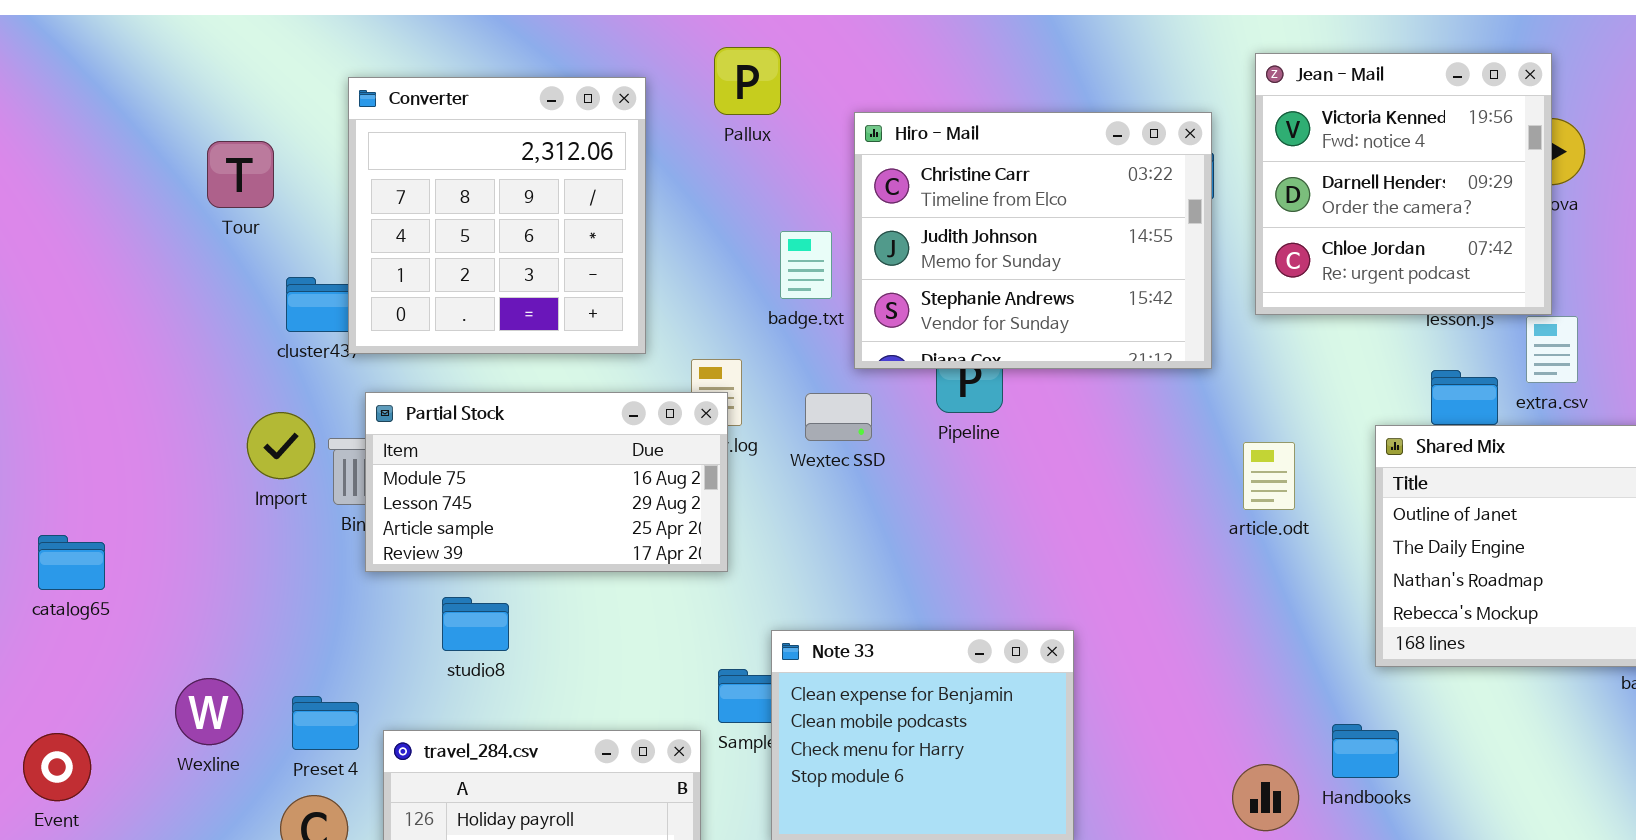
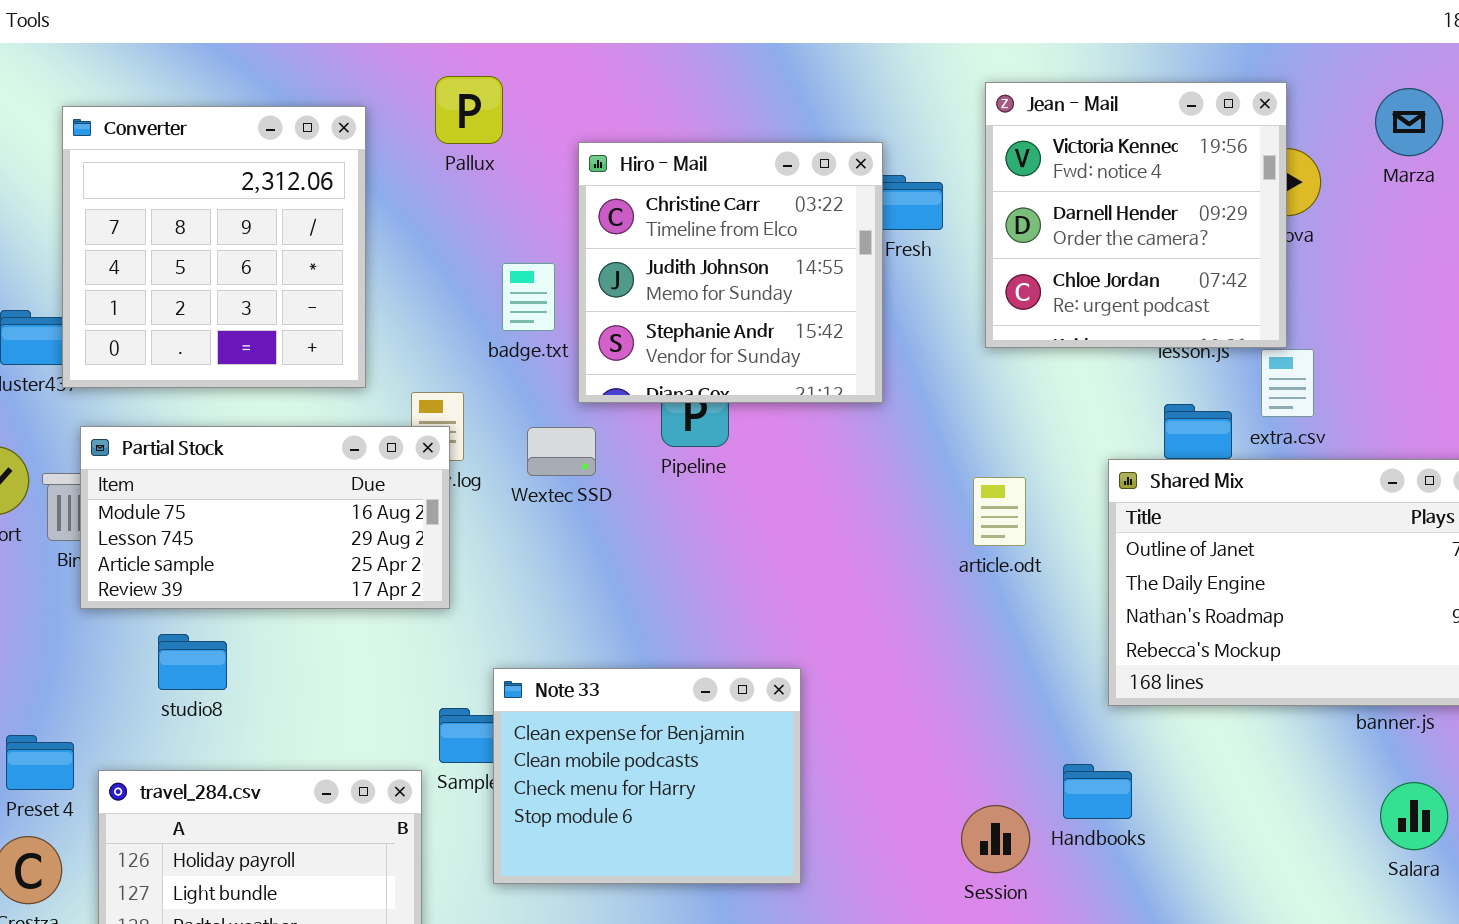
Hiro - Mail: [854,112,1212,369] -> [578,142,883,403], resized

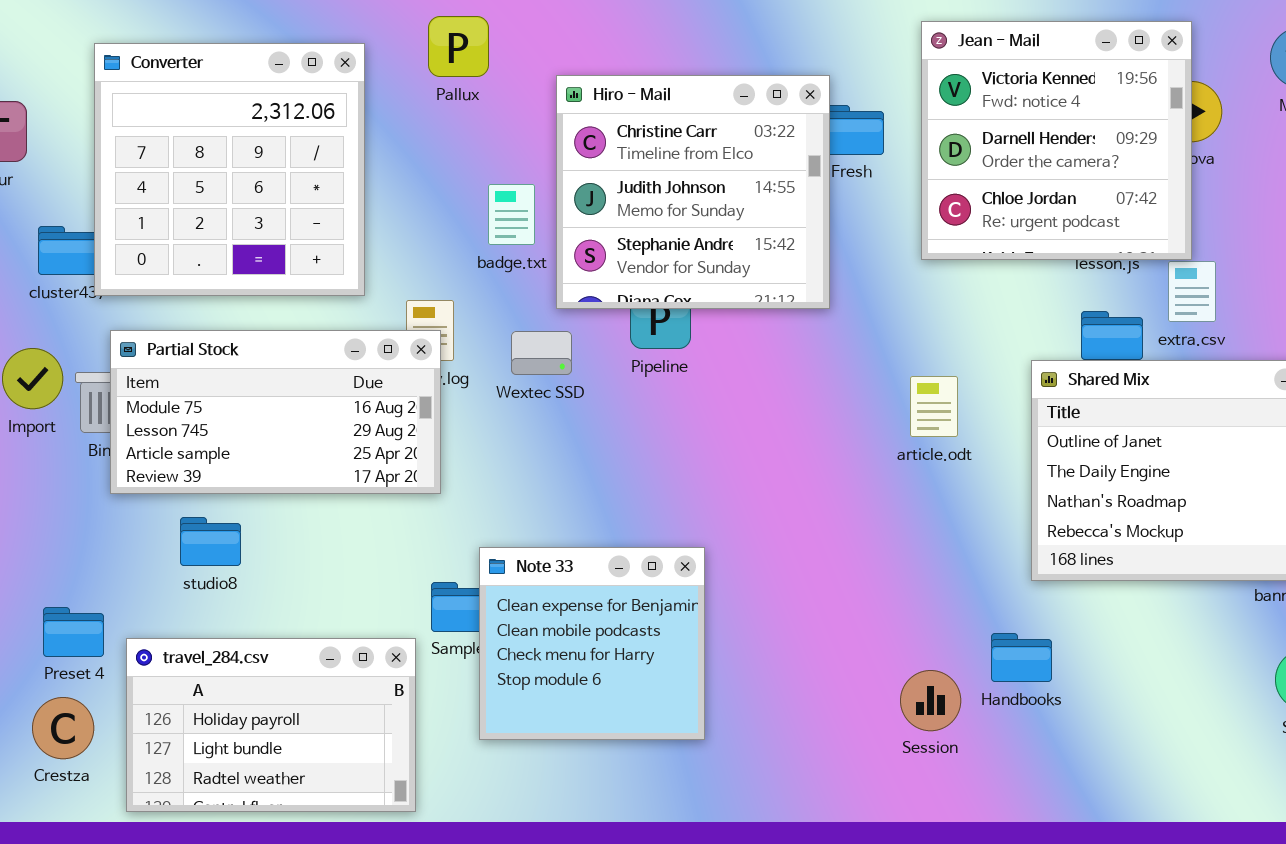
Note 33: [493,668,801,884] -> [479,547,705,740], resized

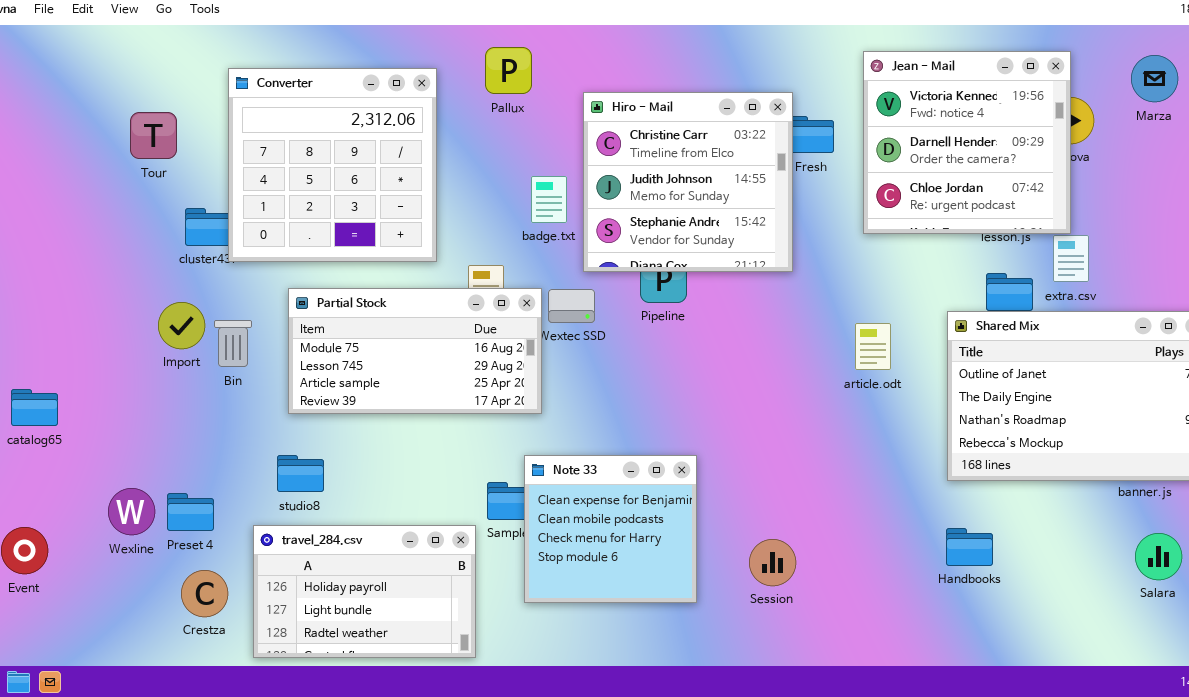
Partial Stock: [110,330,441,494] -> [288,288,542,414], moved
studio8: [180,517,241,566] -> [277,455,324,492], moved
Preset 4: [43,607,104,657] -> [167,493,214,531], moved
Handbooks: [991,633,1052,682] -> [946,528,993,566], moved
Session: [900,670,961,731] -> [749,539,796,586], moved

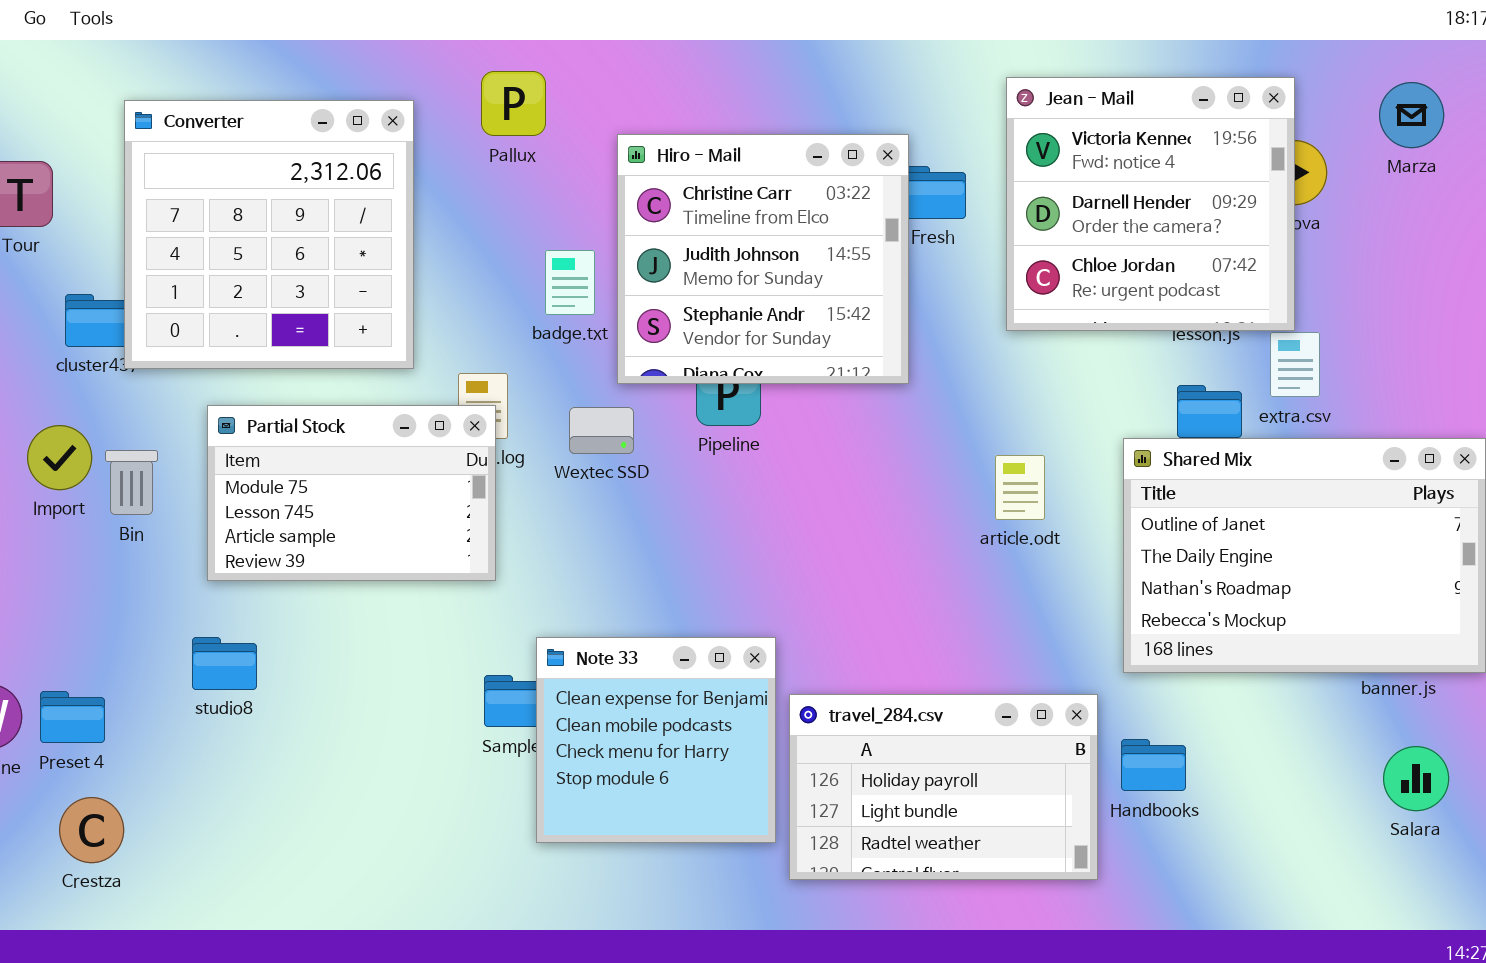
Partial Stock: [288,288,542,414] -> [207,405,496,581], resized
travel_284.csv: [253,525,476,658] -> [789,694,1098,880], moved

